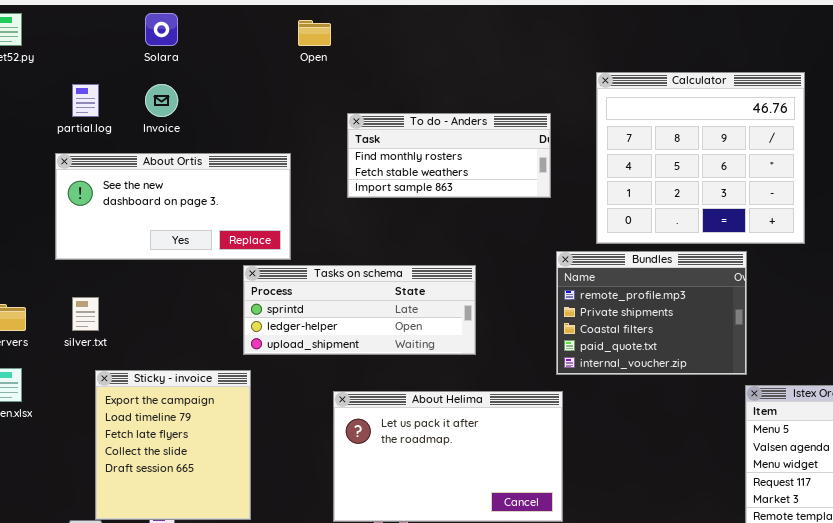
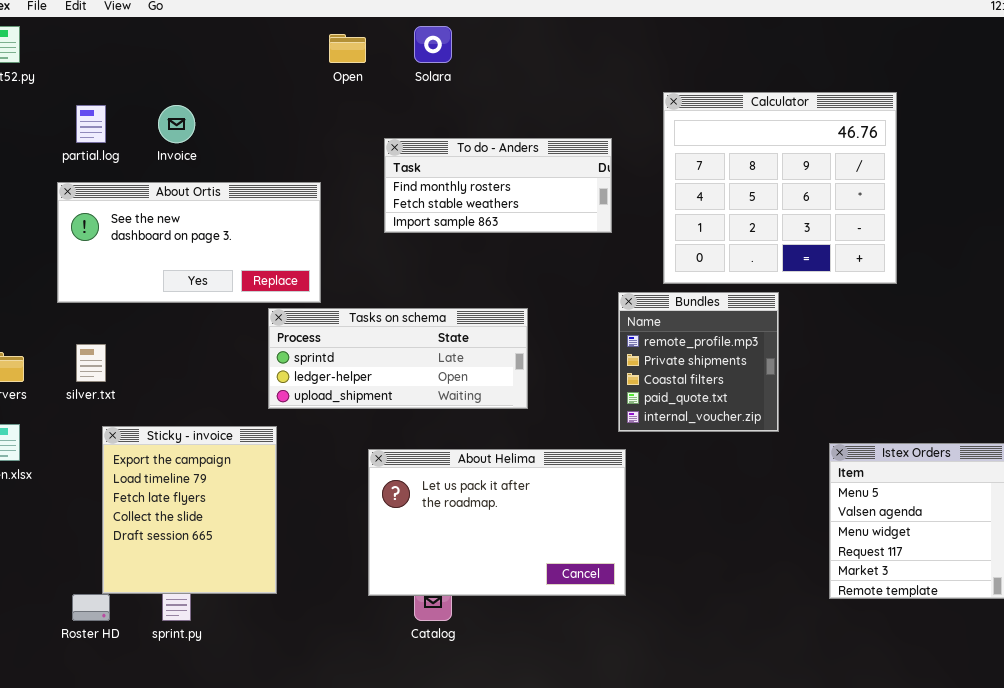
Solara: [145,13,178,46] -> [414,26,452,63], moved
Bundles: [556,251,747,375] -> [618,292,779,432], resized

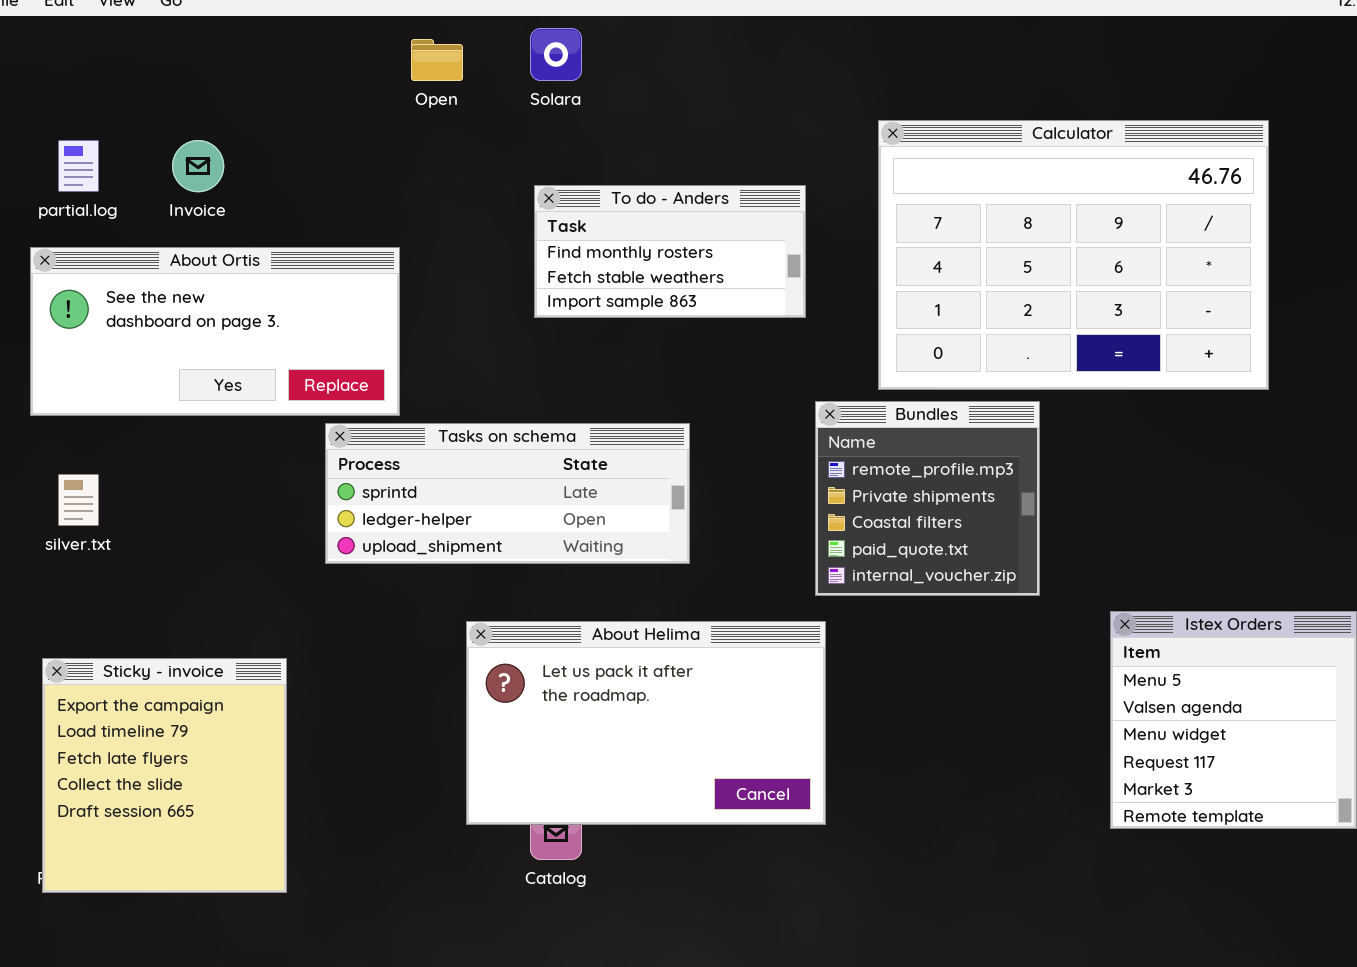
Calculator: [663,92,897,284] -> [878,120,1269,390], resized
To do - Anders: [384,138,612,233] -> [534,185,806,318], resized
Sticky - invoice: [102,426,277,594] -> [42,658,287,893], moved

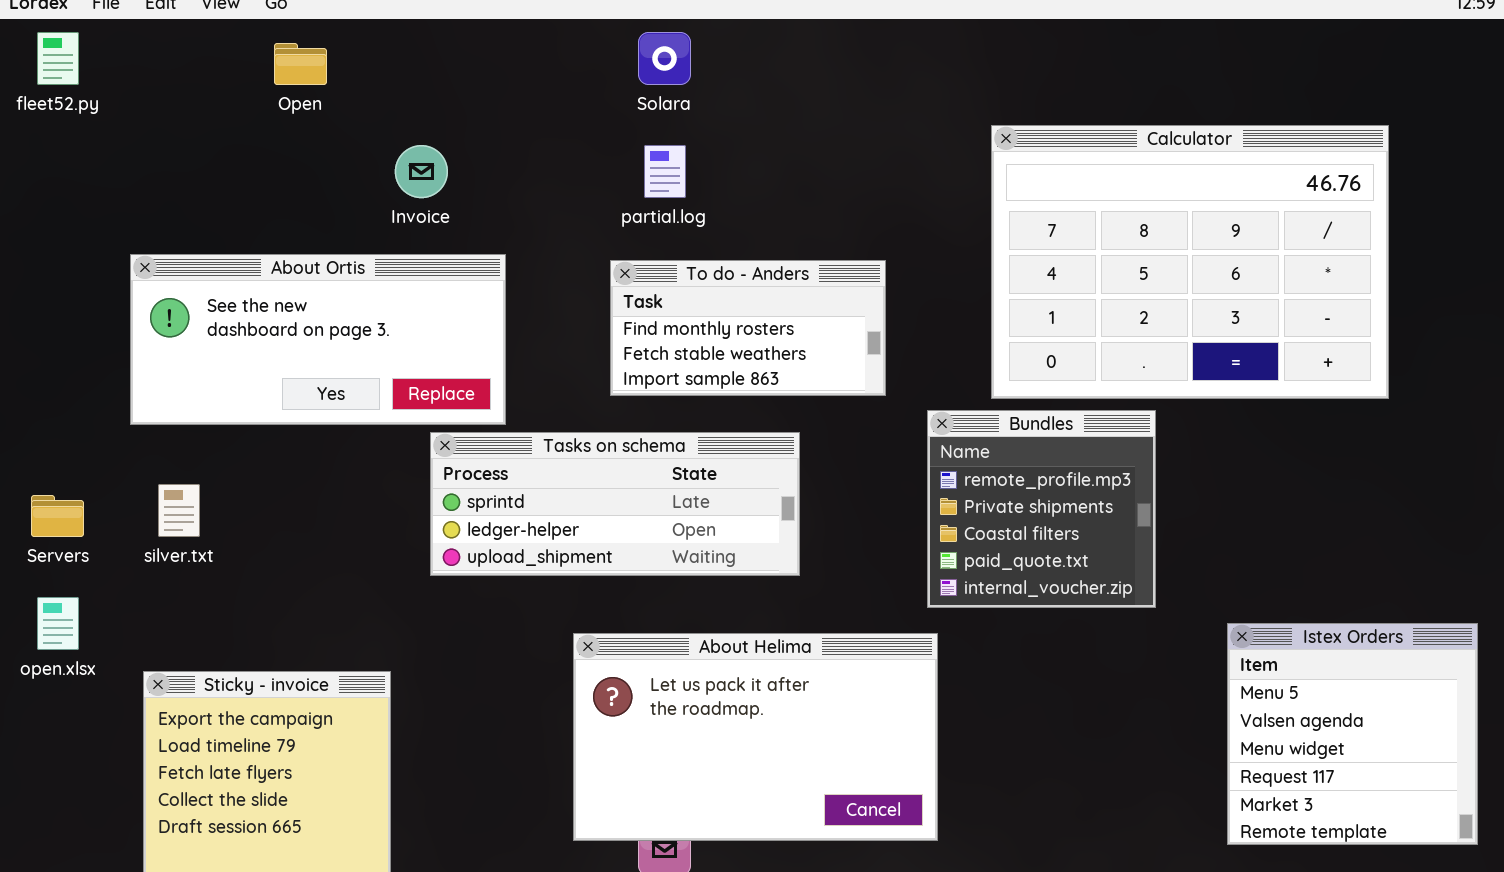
Open: [411,39,463,81] -> [274,43,327,85], moved
partial.log: [58,140,99,192] -> [644,145,686,198], moved
Invoice: [172,140,224,192] -> [395,145,448,198], moved
To do - Anders: [534,185,806,318] -> [610,260,886,396], moved

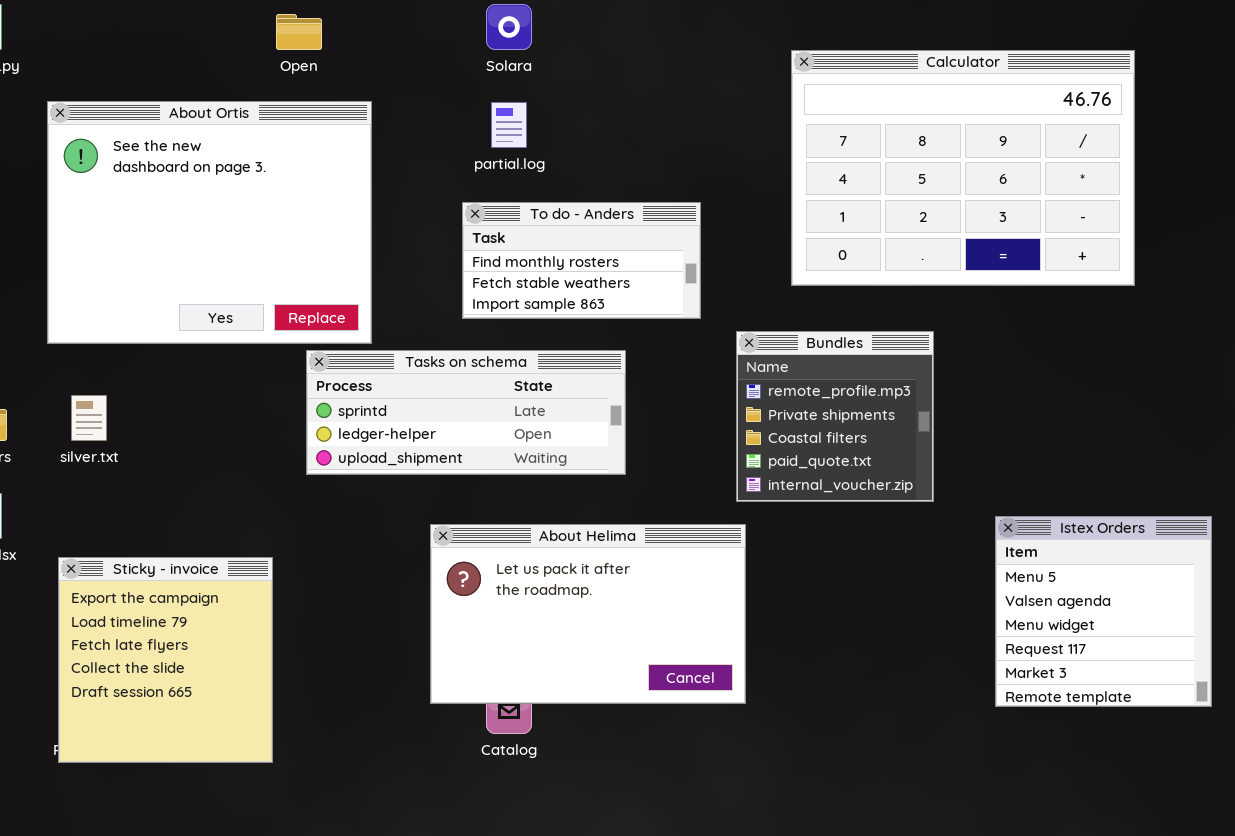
Open: [274,43,327,85] -> [276,14,322,50], moved
Calculator: [991,125,1389,399] -> [791,50,1135,286], moved
About Ortis: [130,254,506,425] -> [47,101,372,344], resized

